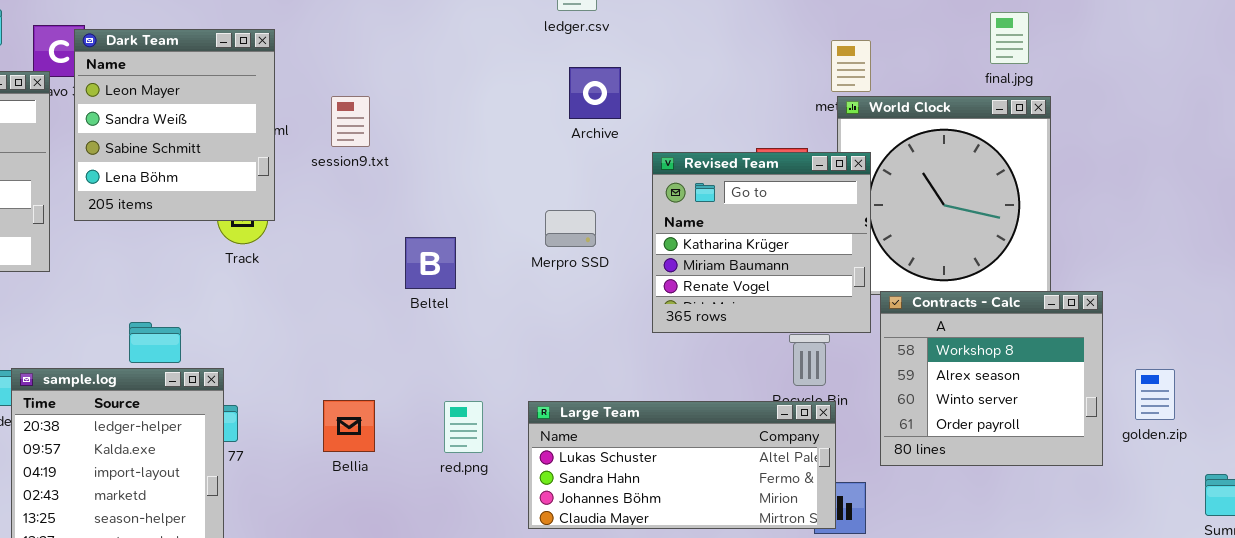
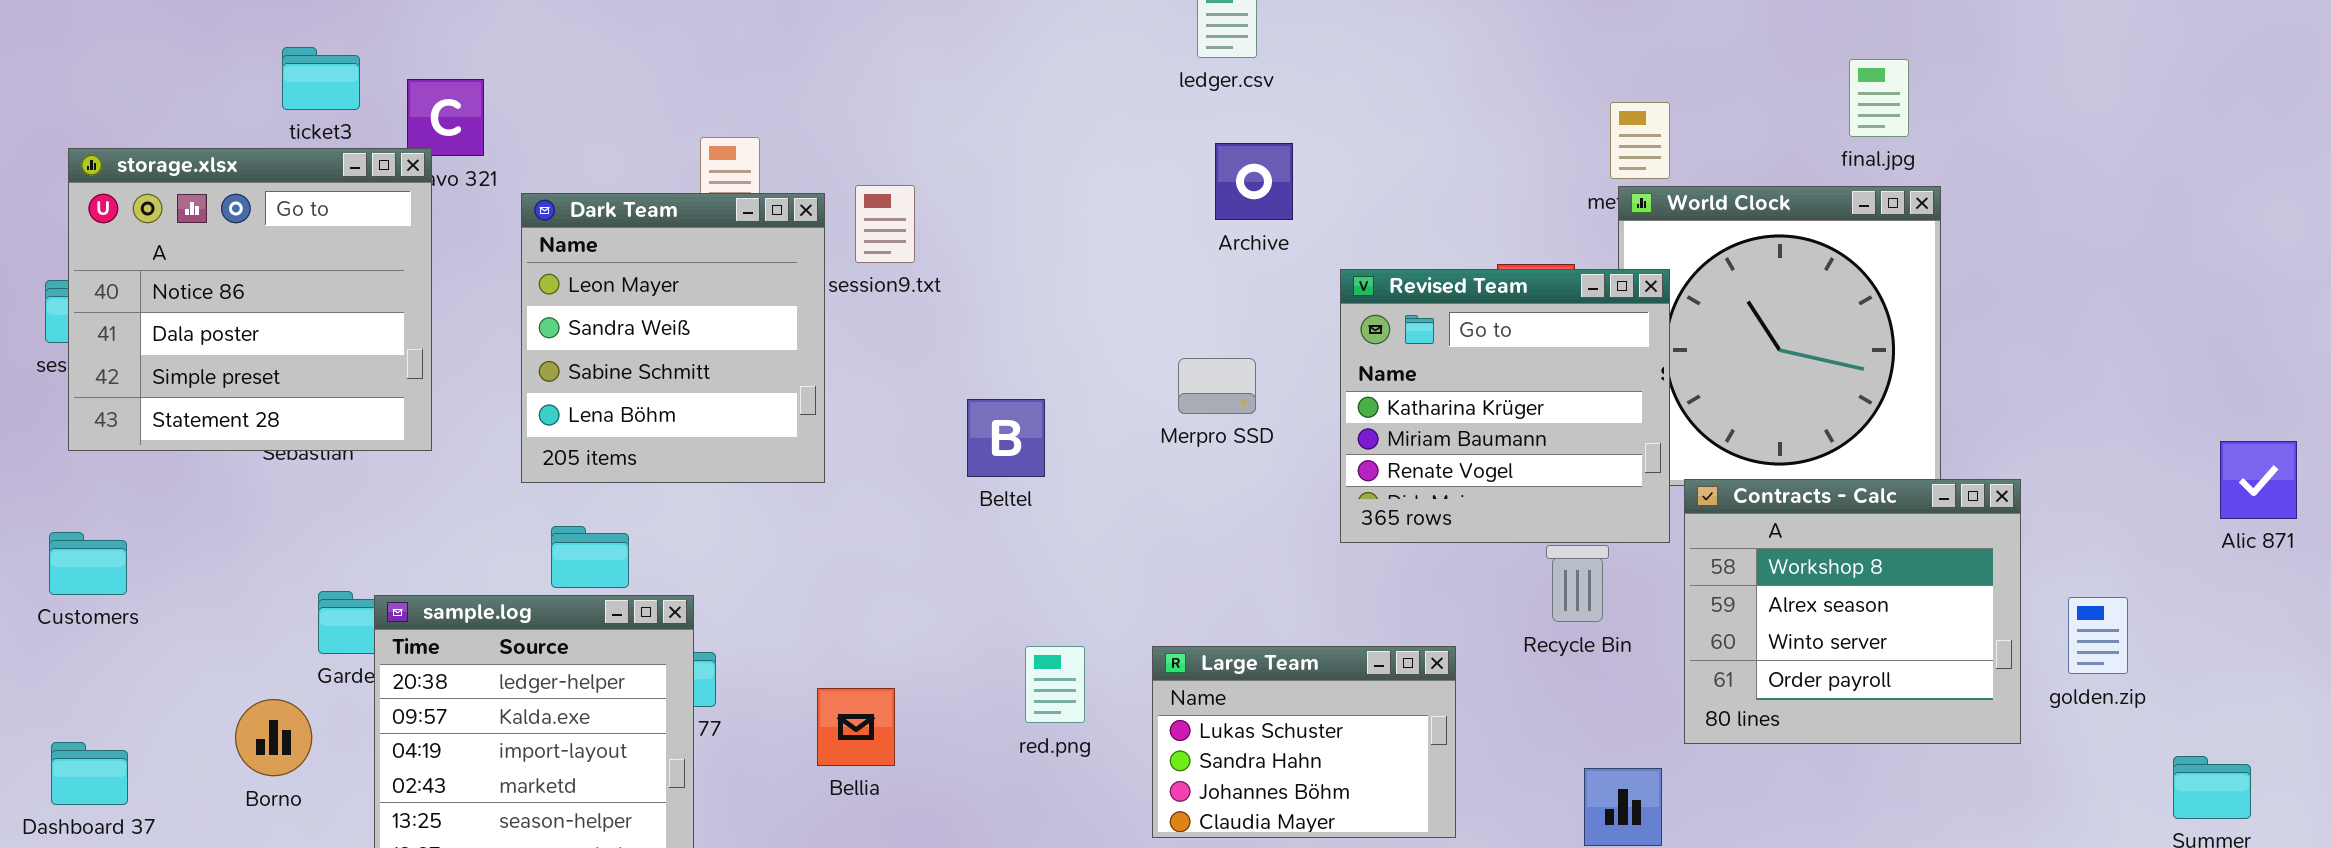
Dark Team: [74,29,275,221] -> [521,193,825,483], moved
Bellia: [323,400,375,452] -> [817,688,895,766], moved
Large Team: [528,401,836,529] -> [1152,646,1456,838], resized

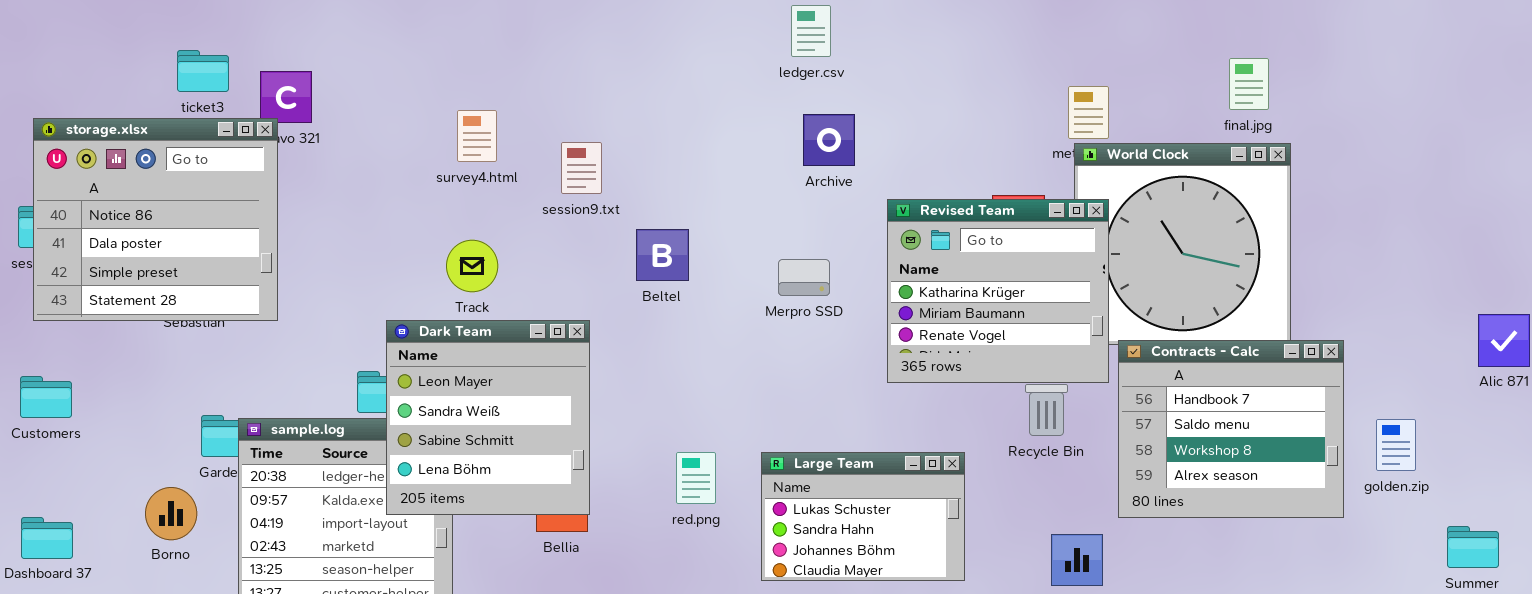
Dark Team: [521,193,825,483] -> [386,320,590,515], moved
Beltel: [967,399,1045,477] -> [636,229,689,281], moved
Contracts - Calc: [1684,479,2021,744] -> [1118,340,1344,518], scrolled up 2 rows

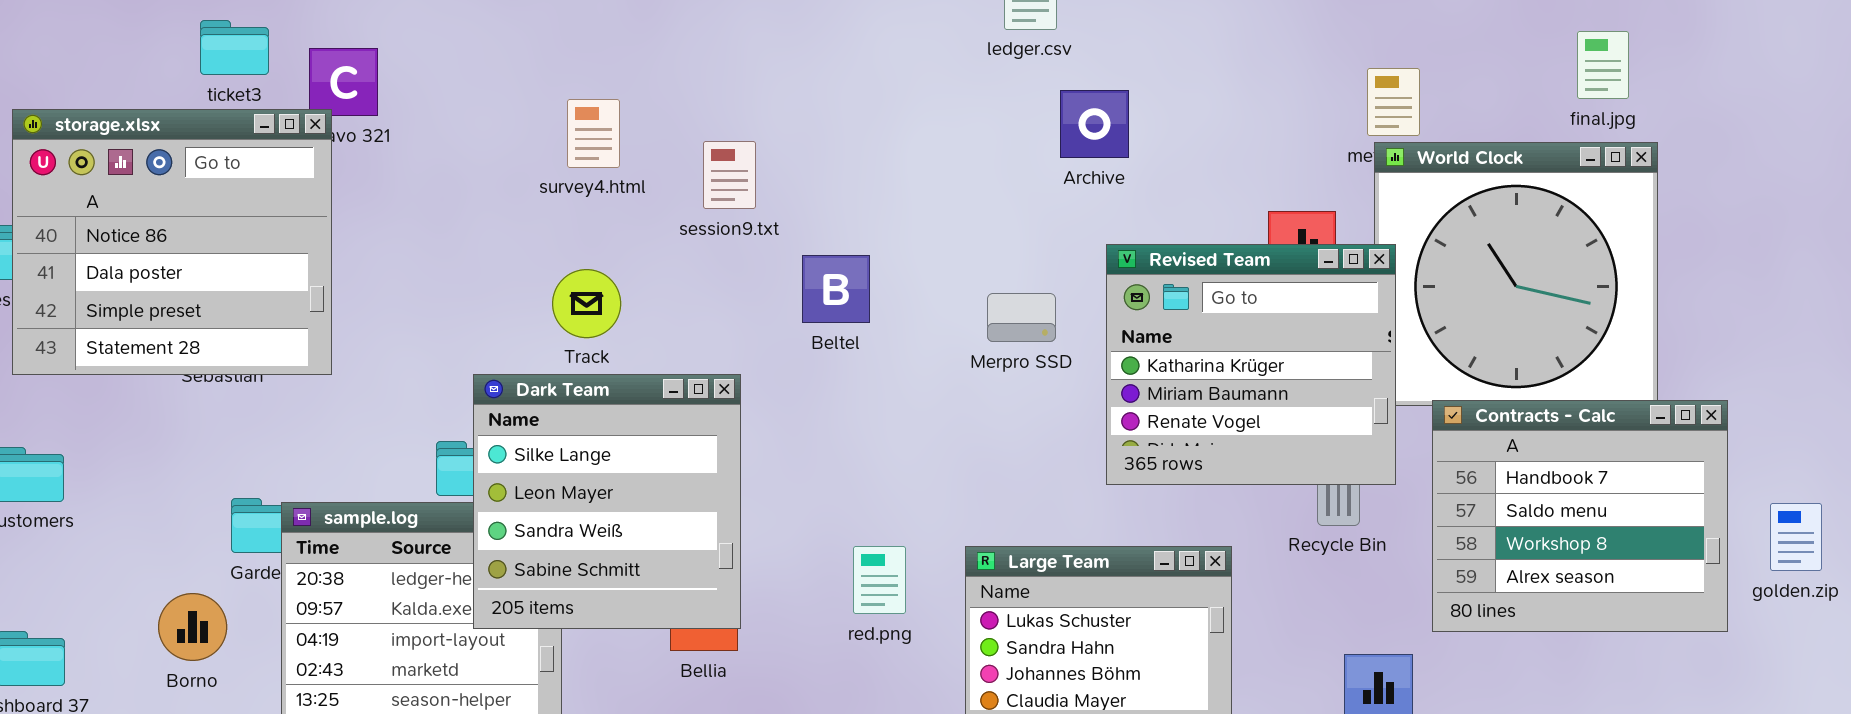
Archive: [803,114,855,166] -> [1060,90,1129,158], moved
Revised Team: [887,199,1109,383] -> [1106,244,1396,485], moved
Dark Team: [386,320,590,515] -> [473,374,741,629], scrolled up 1 row

